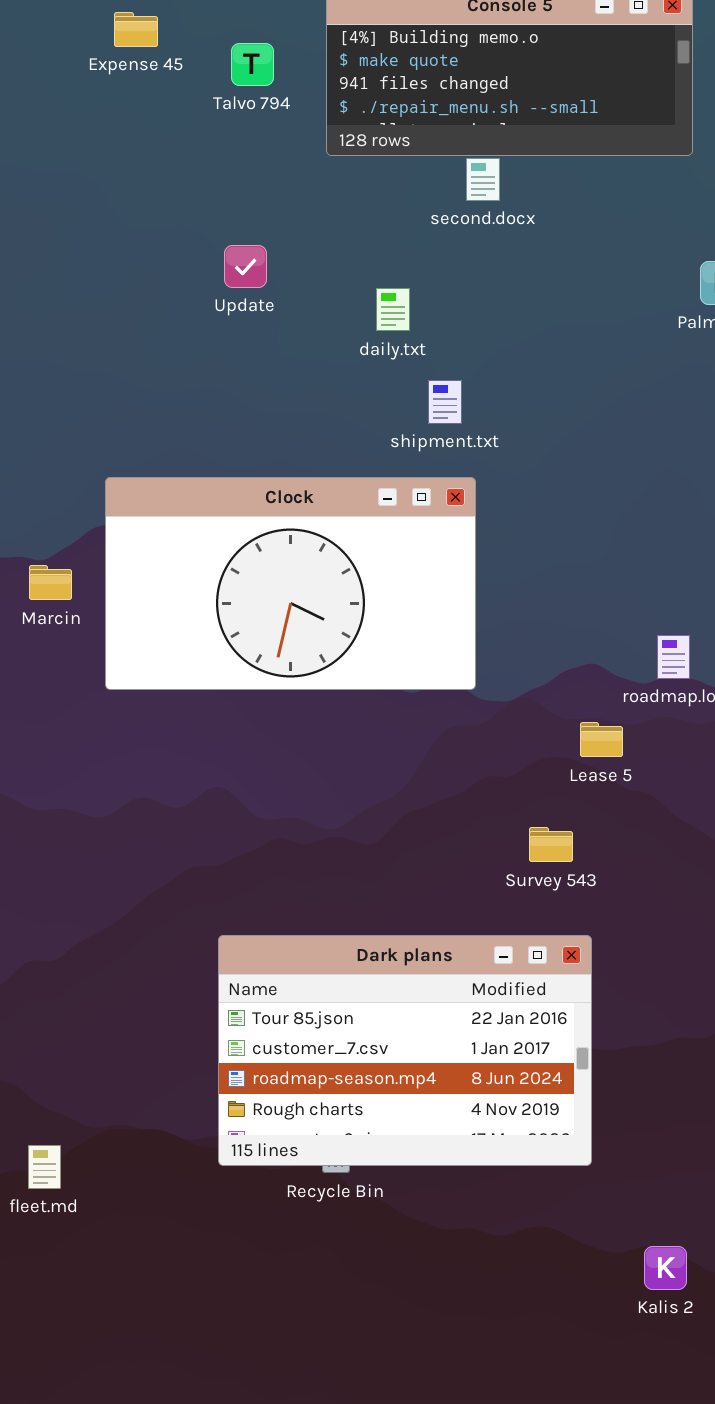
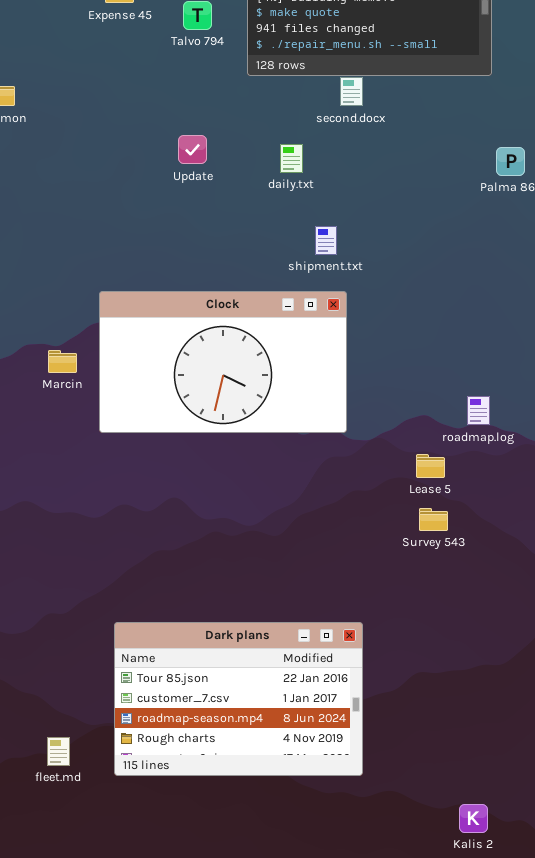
daily.txt: [376,288,410,331] -> [280,144,303,173], moved
Survey 543: [529,827,573,862] -> [419,508,448,531], moved
Dark plans: [218,935,592,1166] -> [114,622,363,776], moved

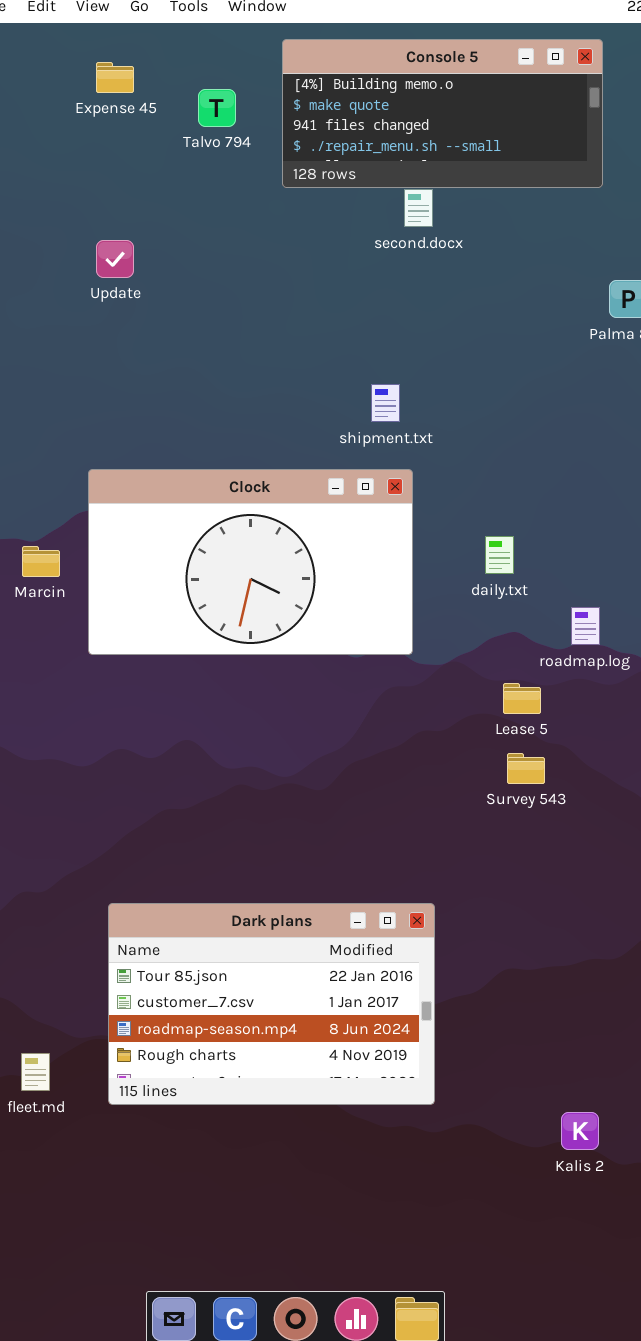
Update: [178,135,207,164] -> [96,240,134,278], moved
daily.txt: [280,144,303,173] -> [485,536,514,574], moved
Kalis 2: [459,804,488,833] -> [561,1112,599,1150], moved

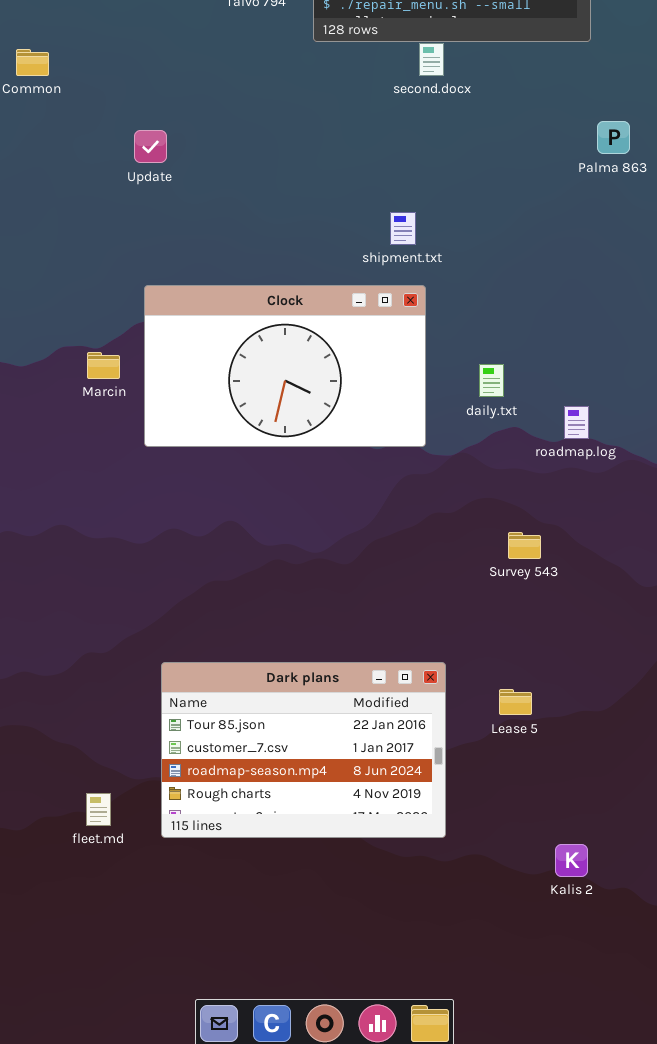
Update: [96,240,134,278] -> [134,130,167,163], moved
daily.txt: [485,536,514,574] -> [479,364,504,397], moved
Lease 5: [503,683,541,714] -> [499,689,532,715], moved

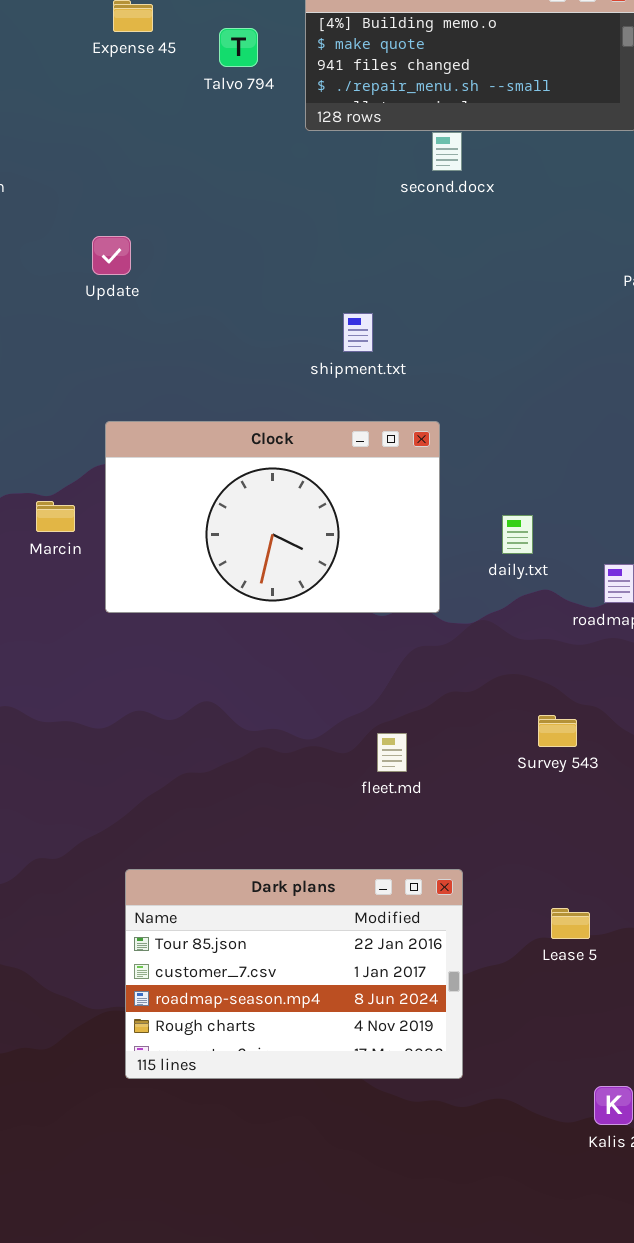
shipment.txt: [390,212,416,245] -> [343,313,373,352], moved
Lease 5: [499,689,532,715] -> [551,908,590,939], moved
fleet.md: [86,793,111,826] -> [377,733,407,772], moved

